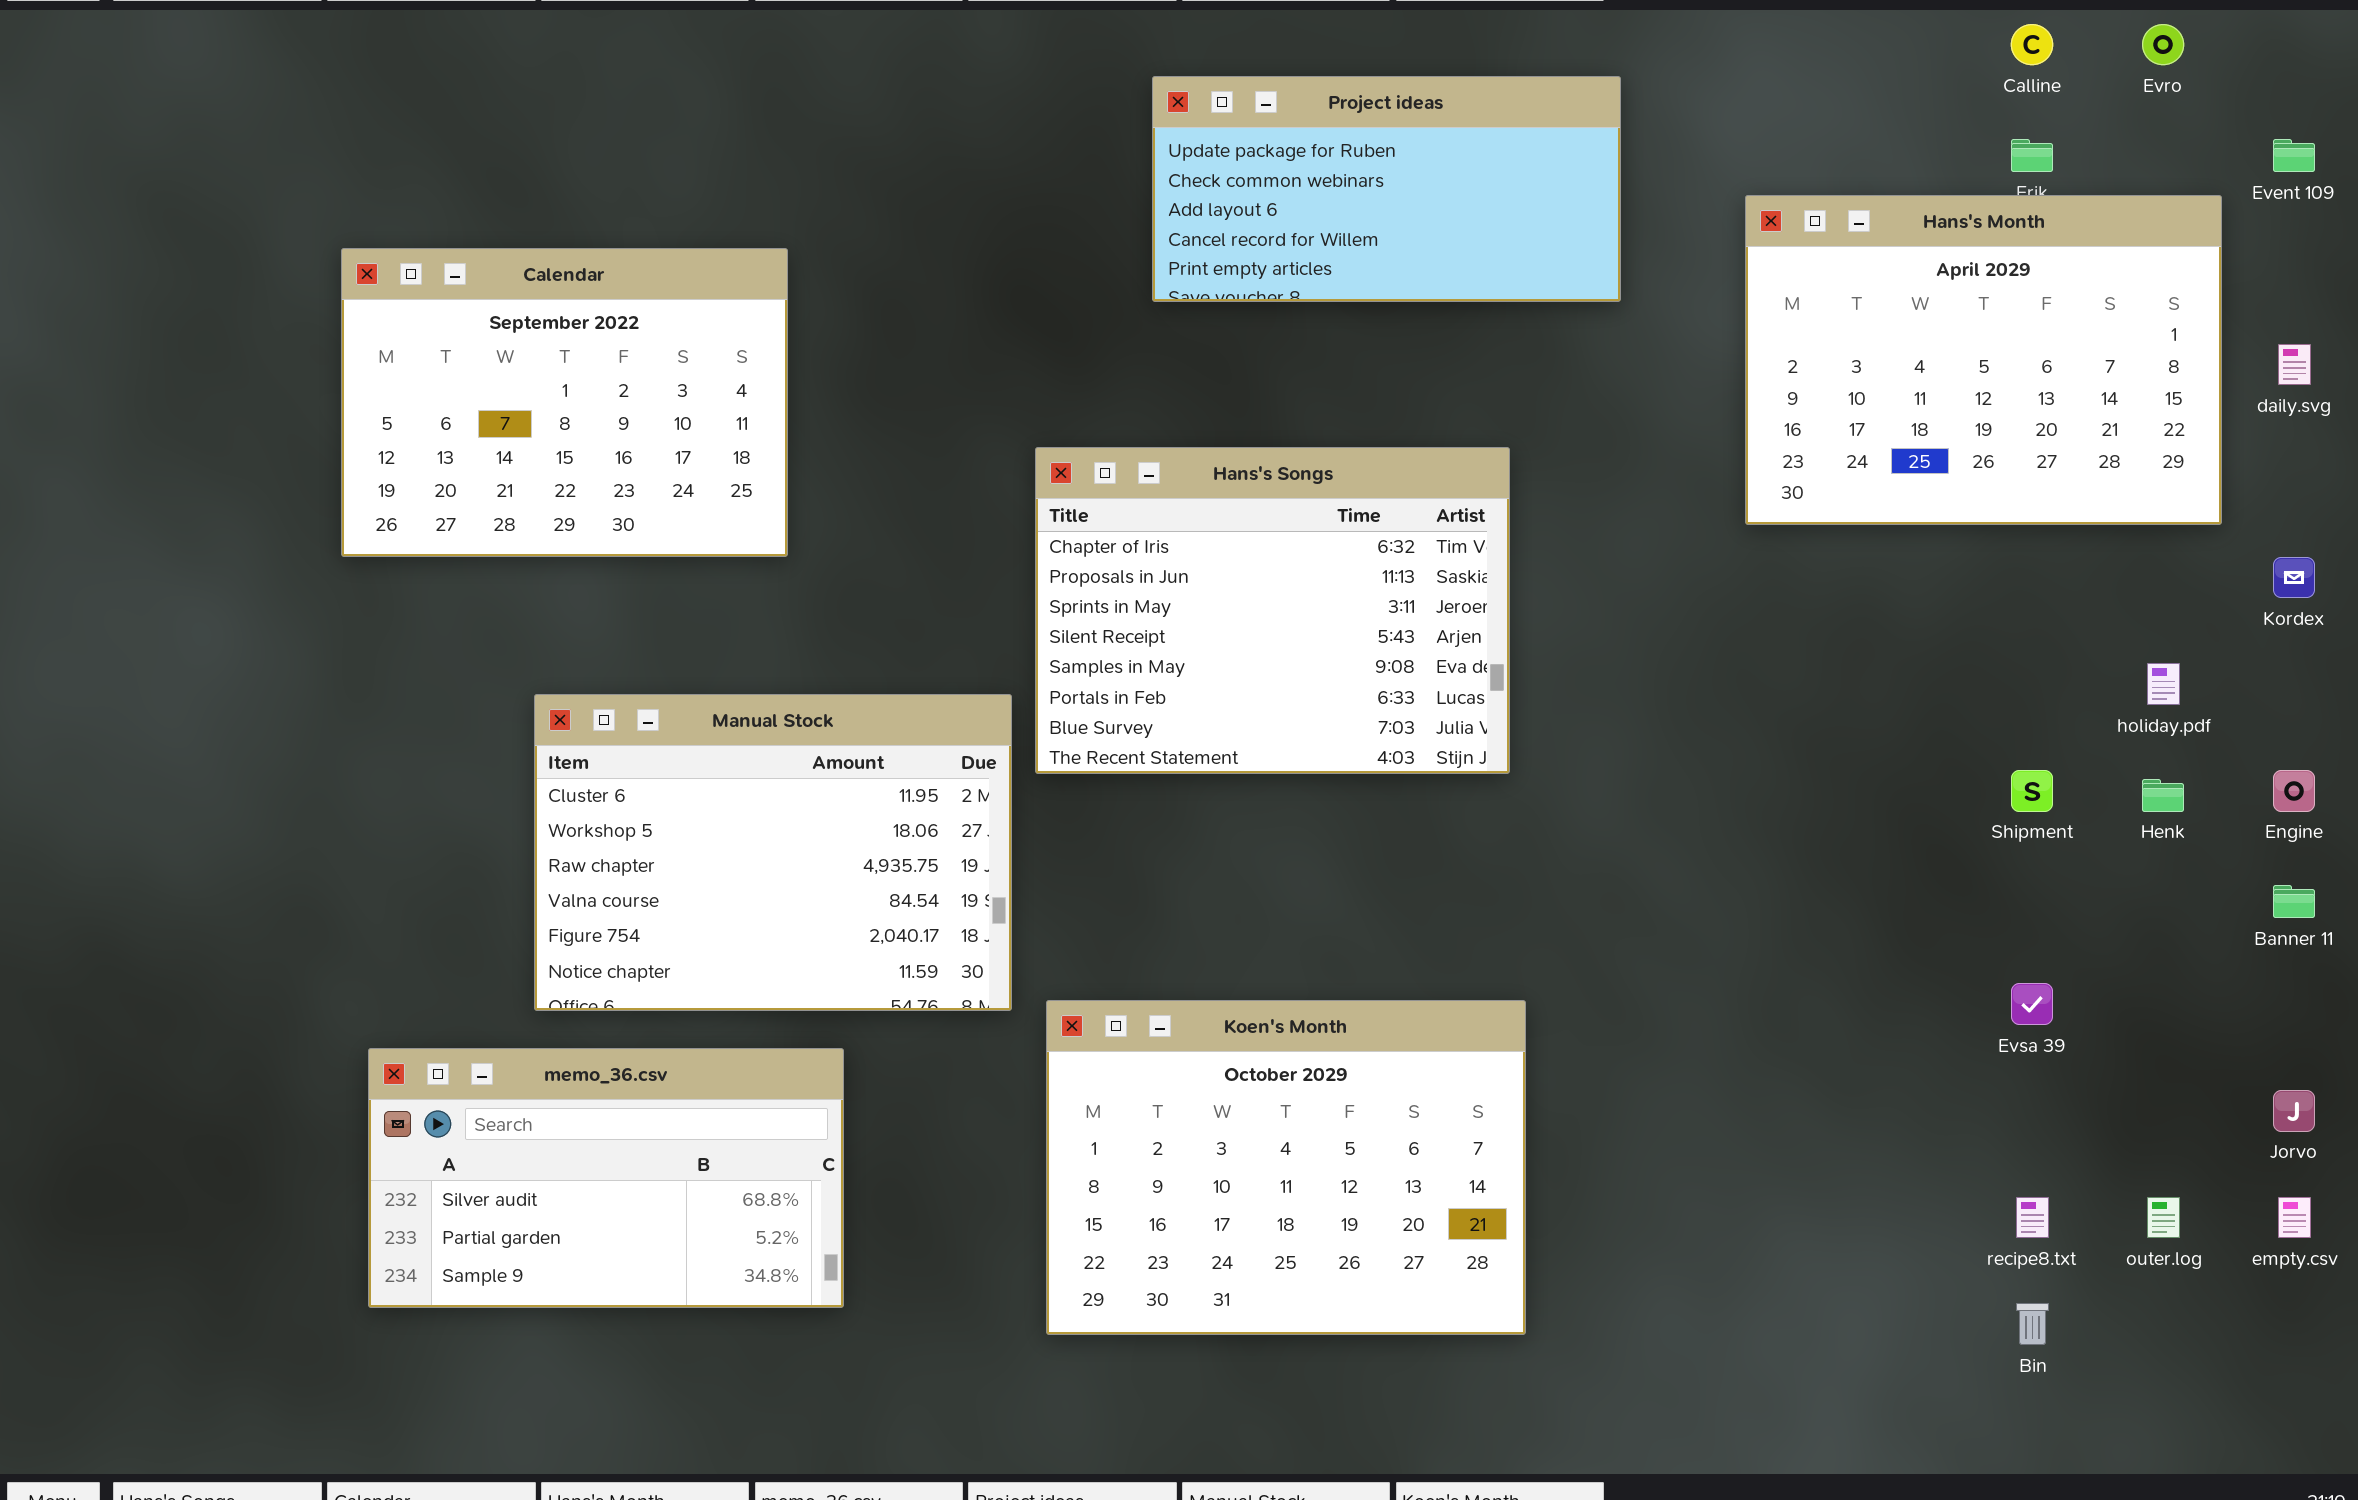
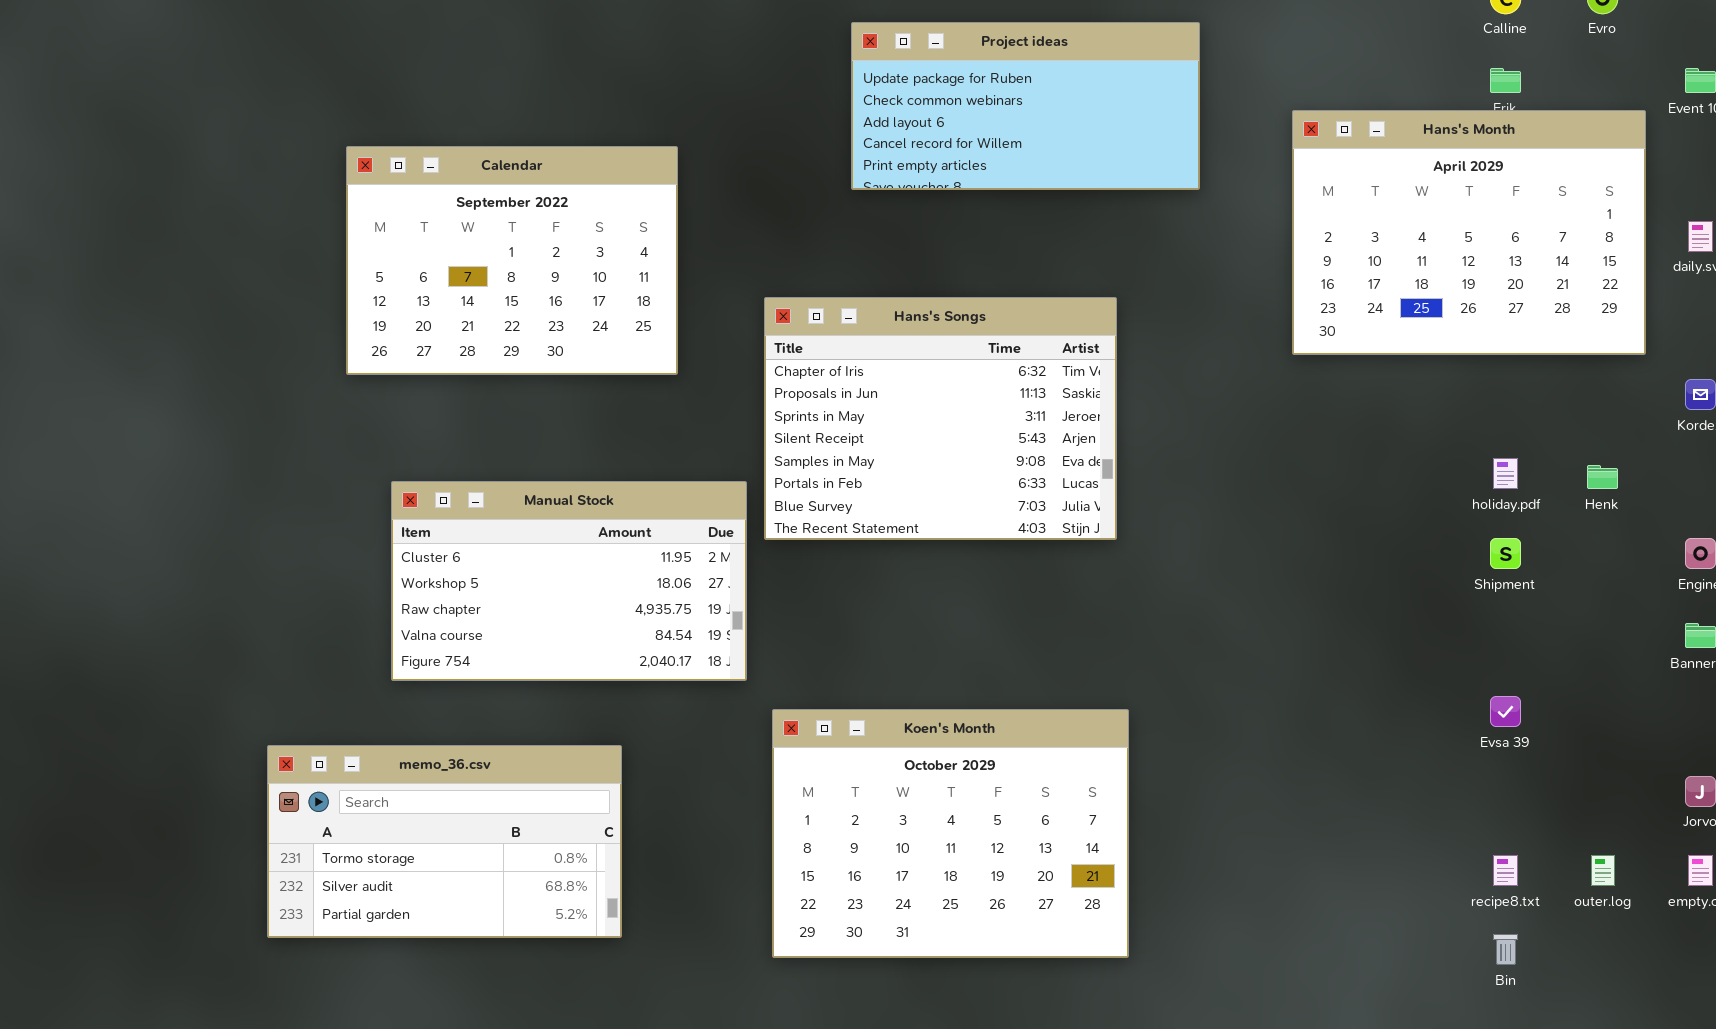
Calendar: [341,248,788,557] -> [346,146,678,375], moved
holiday.pdf: [2147,663,2180,705] -> [1493,458,1518,489], moved
Manual Stock: [534,694,1012,1011] -> [391,481,747,681], resized
Henk: [2142,779,2184,812] -> [1587,465,1618,489], moved
memo_36.csv: [368,1048,844,1308] -> [267,745,622,938], scrolled up 1 row

